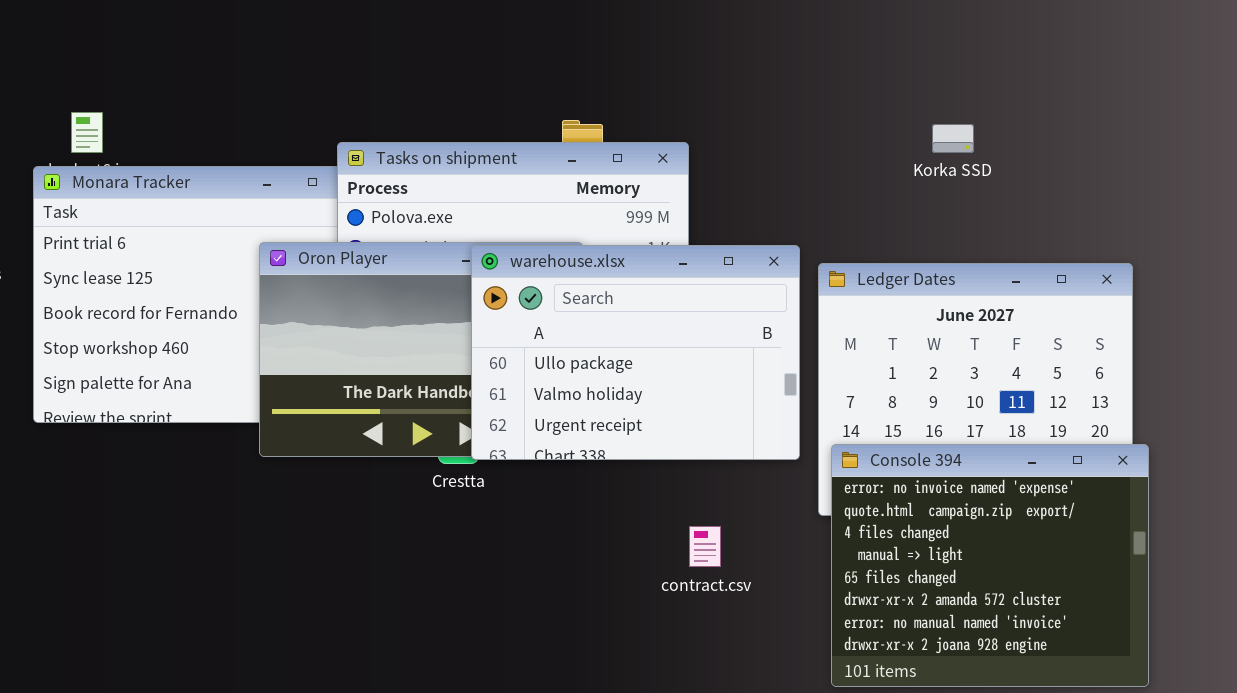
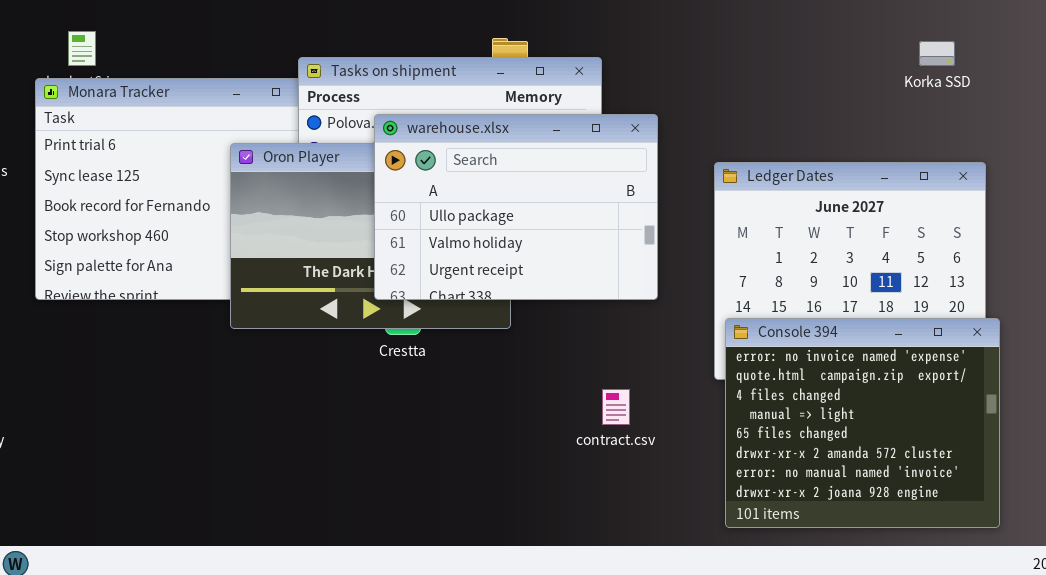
Korka SSD: [932,124,974,153] -> [919,41,955,66], moved
warehouse.xlsx: [471,245,800,460] -> [374,114,658,300], moved

